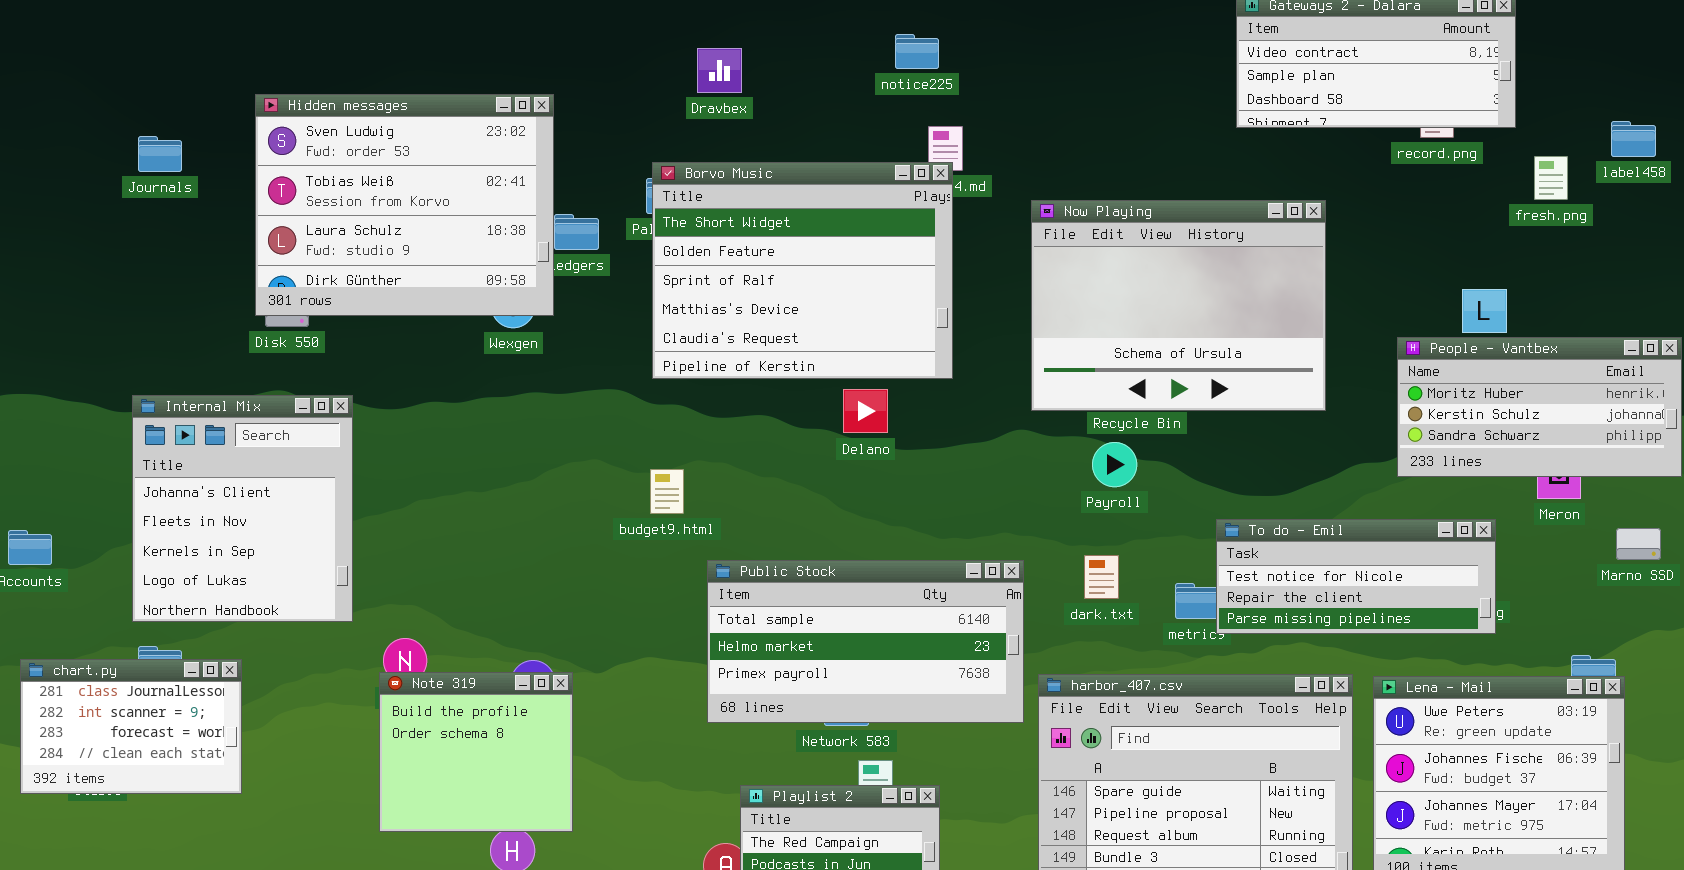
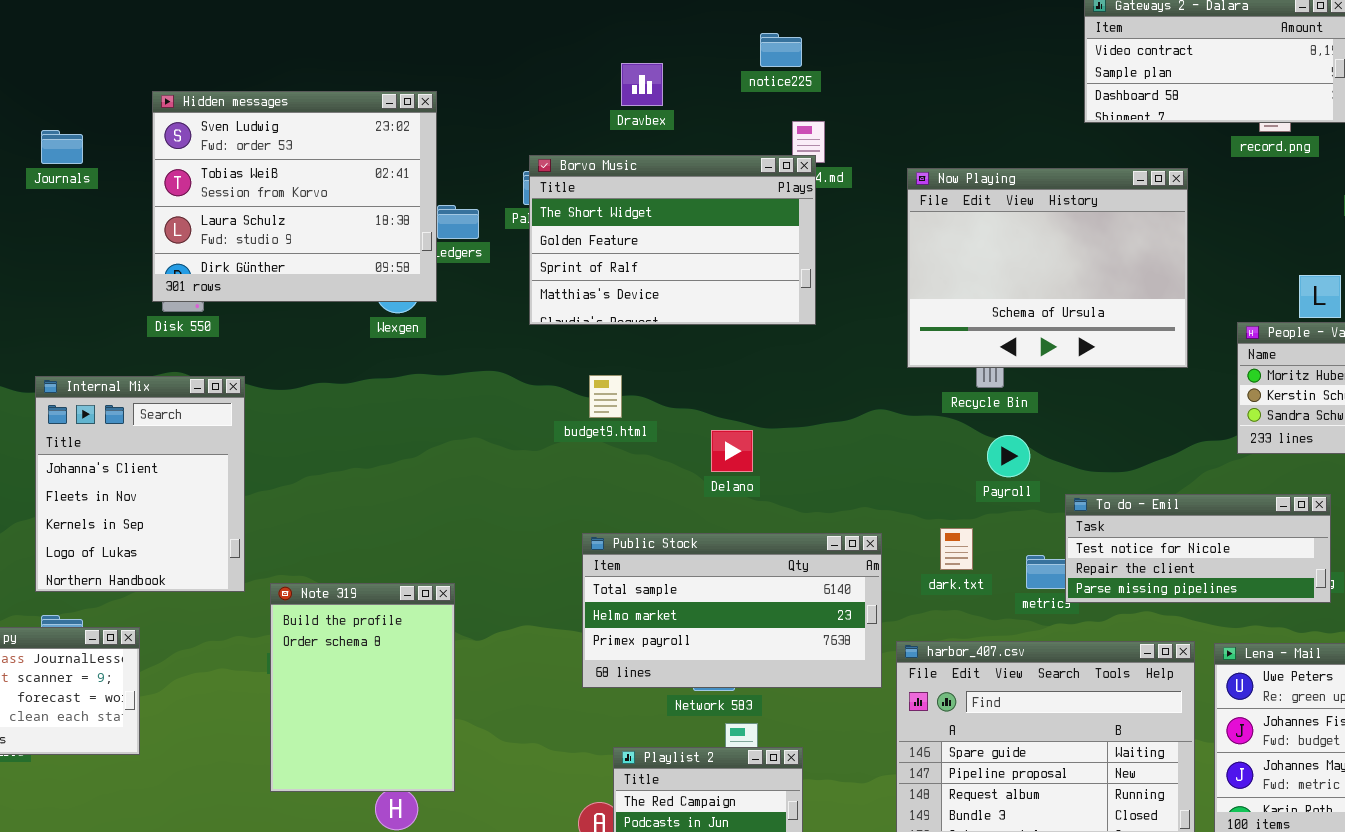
Dravbex: [697,48,742,93] -> [621,63,663,106], moved
Borvo Music: [652,162,953,379] -> [529,155,816,325], resized
Now Playing: [1031,200,1326,411] -> [907,168,1188,368], moved
Delano: [843,389,888,433] -> [711,430,753,472], moved
Payroll: [1092,442,1137,487] -> [987,435,1030,477], moved
budget9.html: [650,469,684,514] -> [589,375,622,418], moved
Note 319: [379,672,573,832] -> [270,583,455,792], resized

